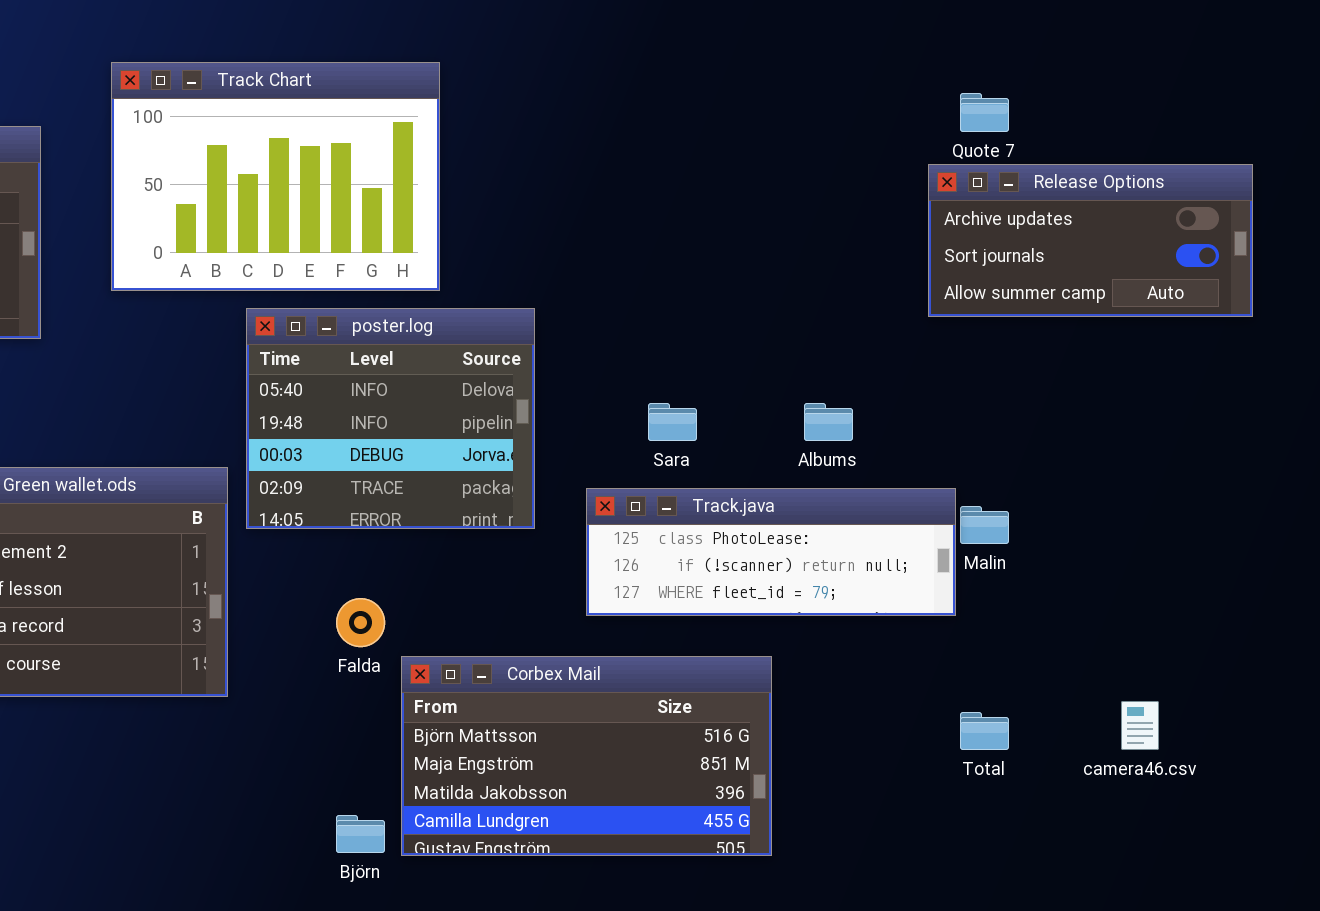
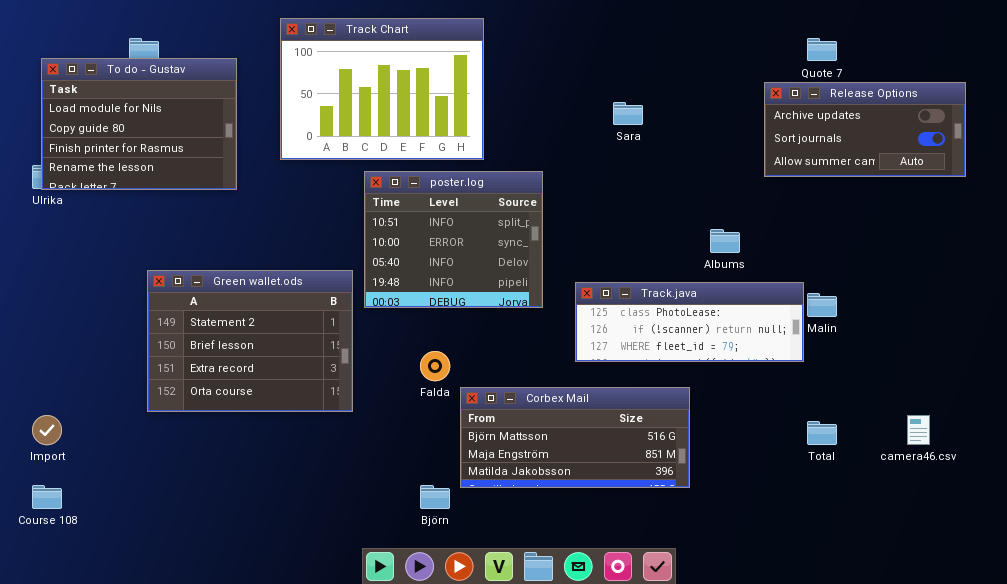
Release Options: [928,164,1253,317] -> [764,82,966,177], moved
poster.log: [246,308,535,529] -> [364,171,543,308], scrolled up 2 rows
Sara: [648,403,697,441] -> [613,102,643,125], moved
Corbex Mail: [401,656,772,856] -> [460,387,690,488], resized

